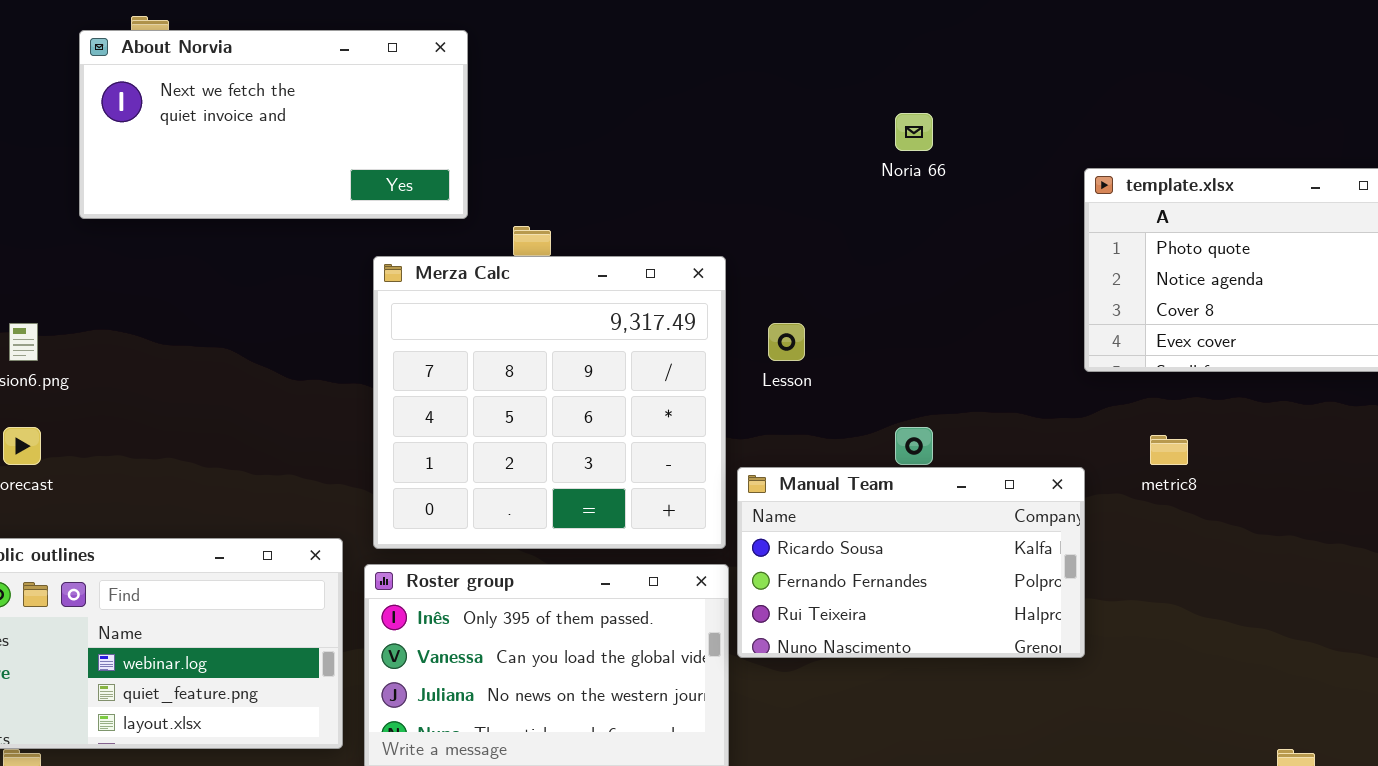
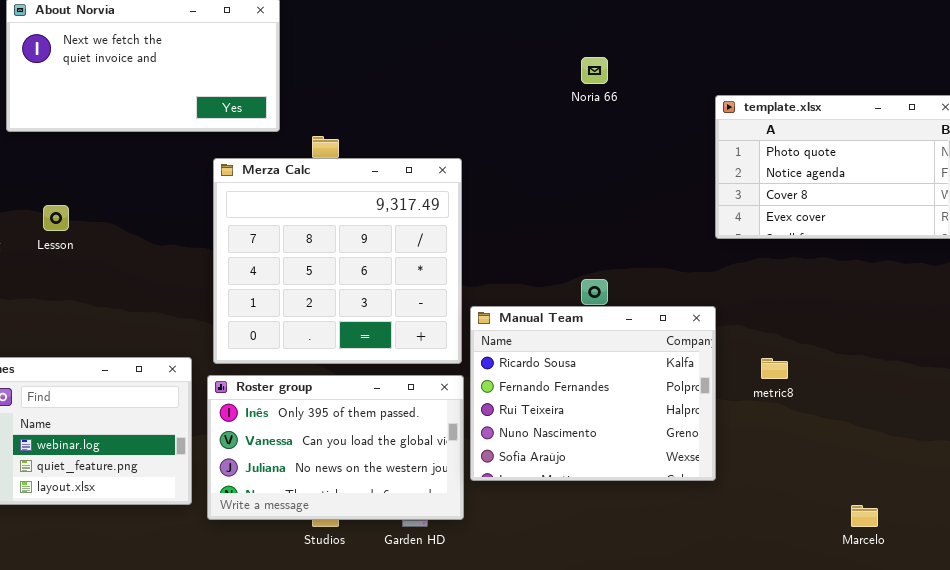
Lesson: [768,323,805,361] -> [43,205,69,231], moved
metric8: [1150,435,1188,465] -> [761,358,788,379], moved
Manual Team: [737,467,1085,658] -> [470,306,716,481], resized

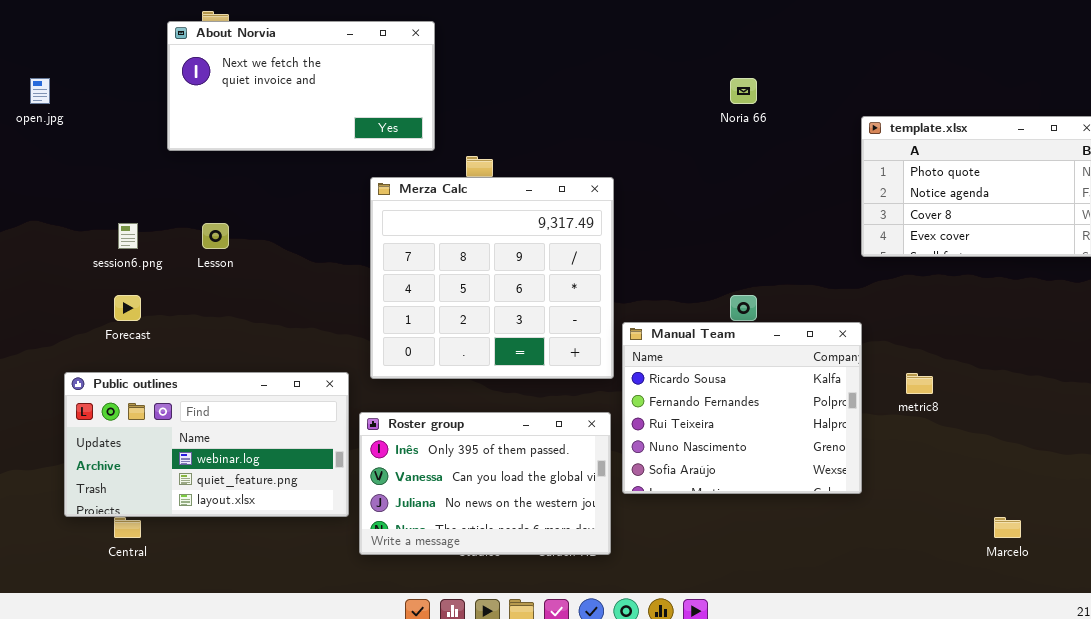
Roster group: [207,375,464,520] -> [359,412,611,555], moved

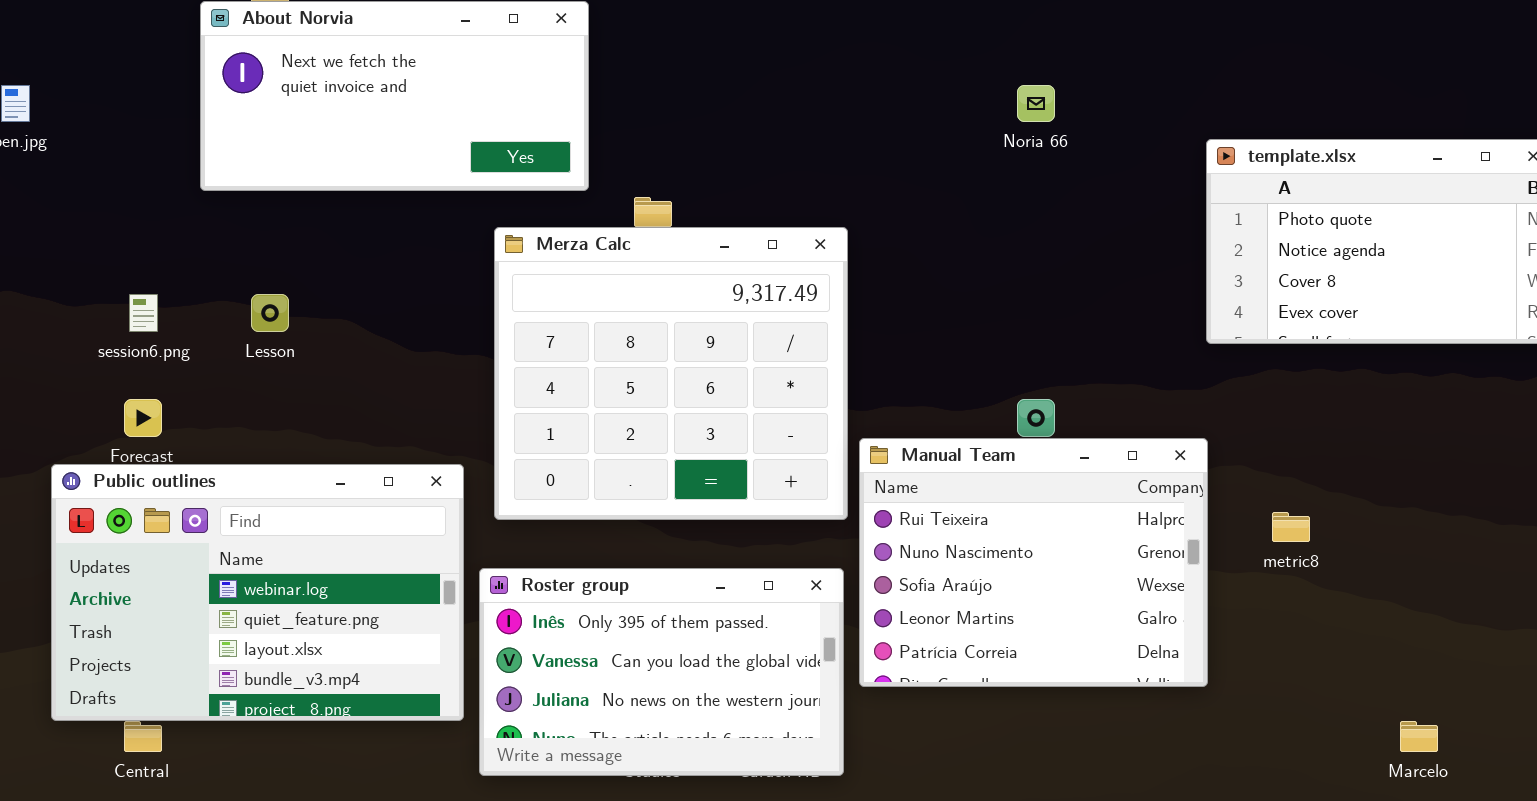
Manual Team: [622,322,862,494] -> [859,438,1208,687], scrolled down 2 rows
Public outlines: [64,372,349,517] -> [51,464,464,721], resized

